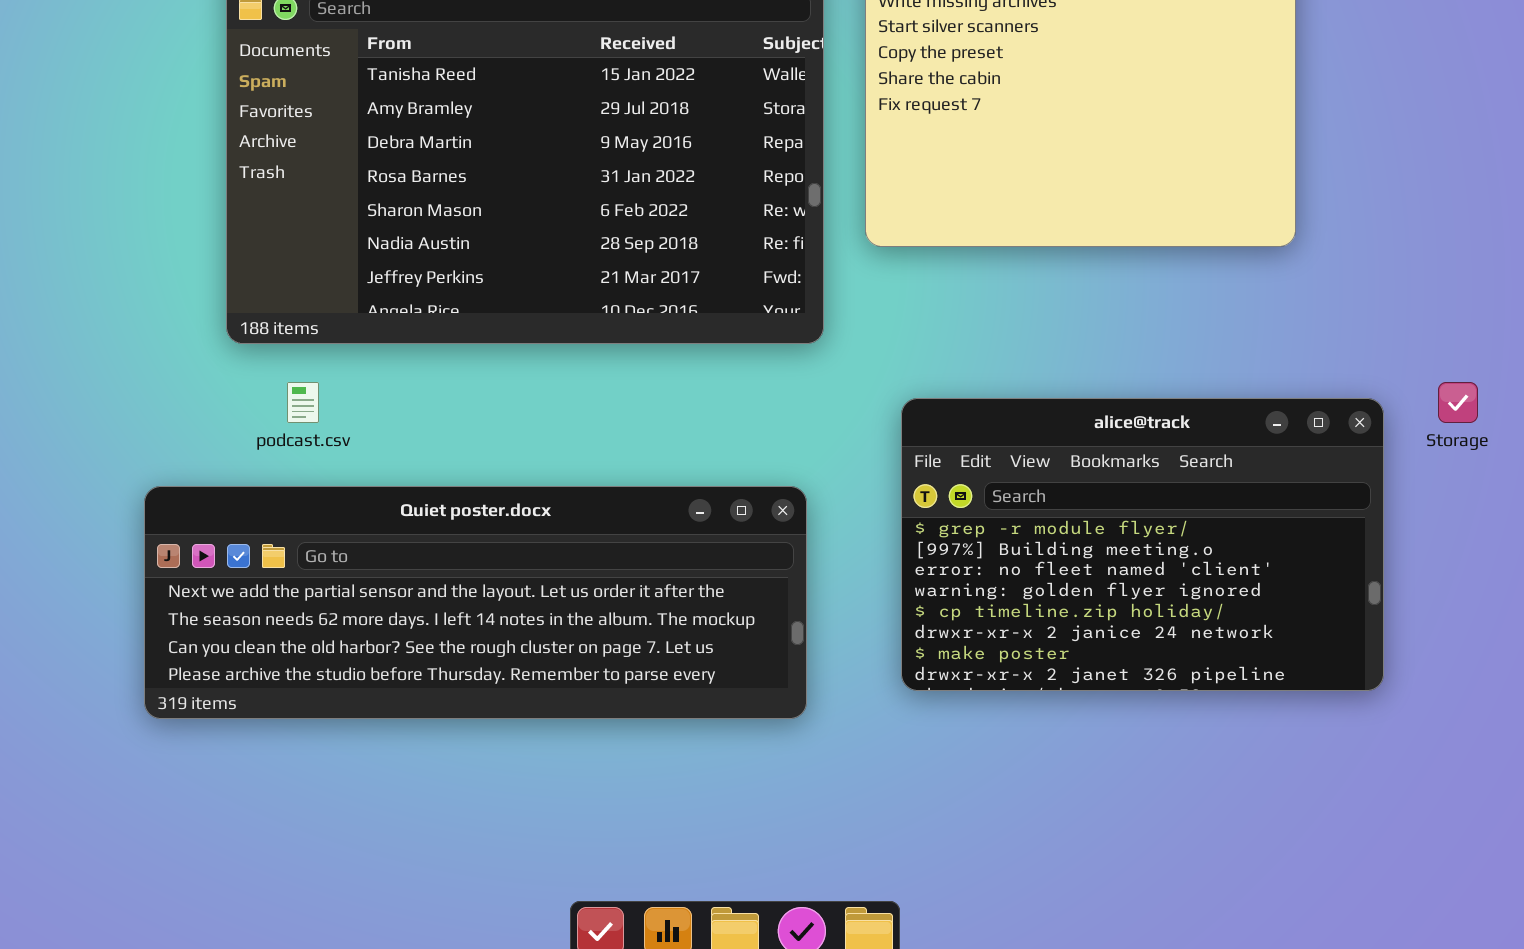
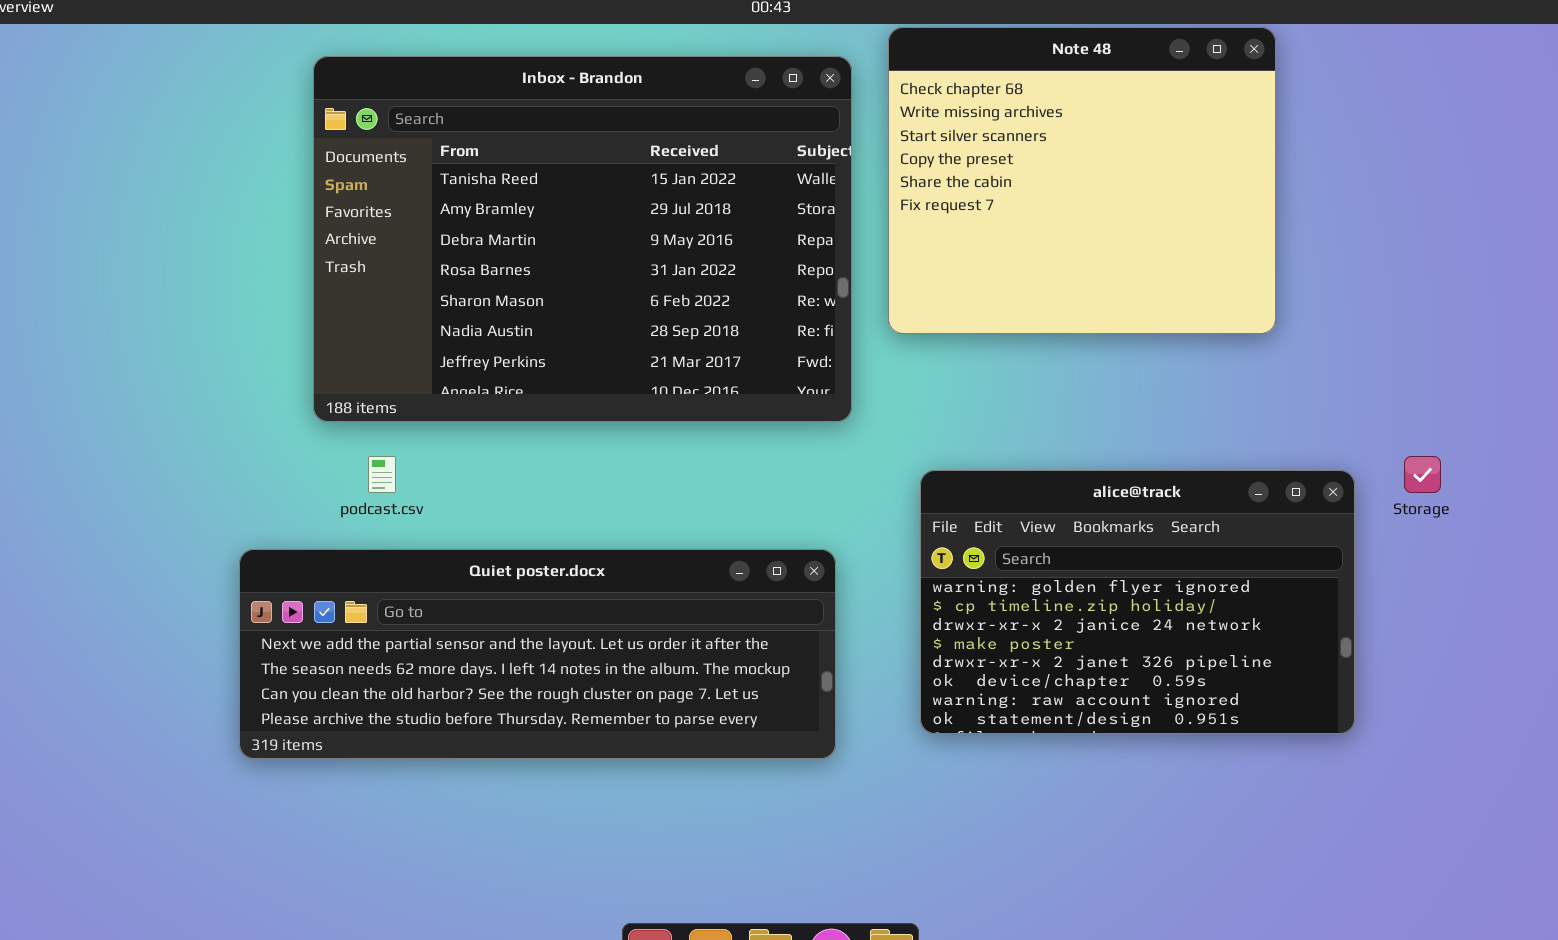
alice@track: [901,398,1384,691] -> [920,470,1355,734], scrolled down 3 rows

